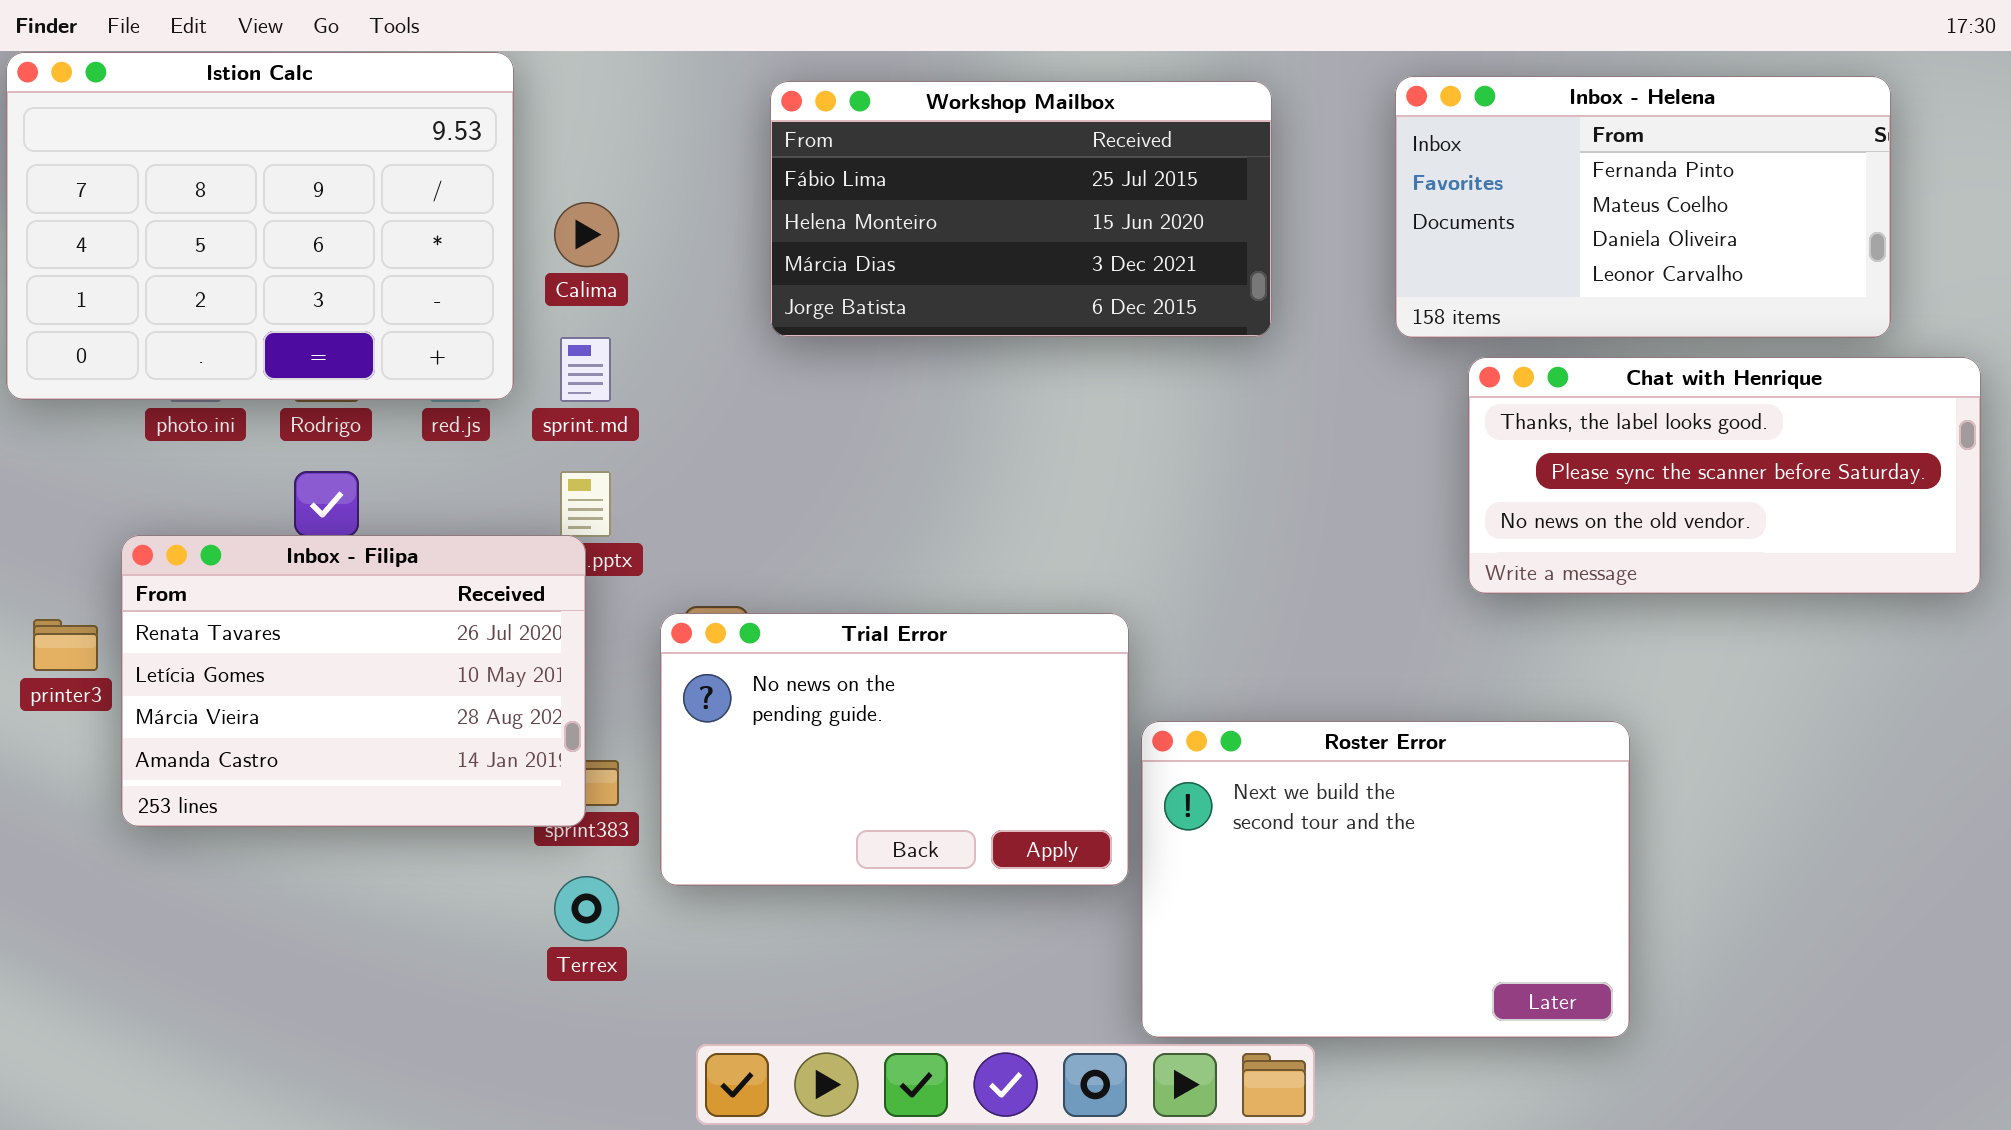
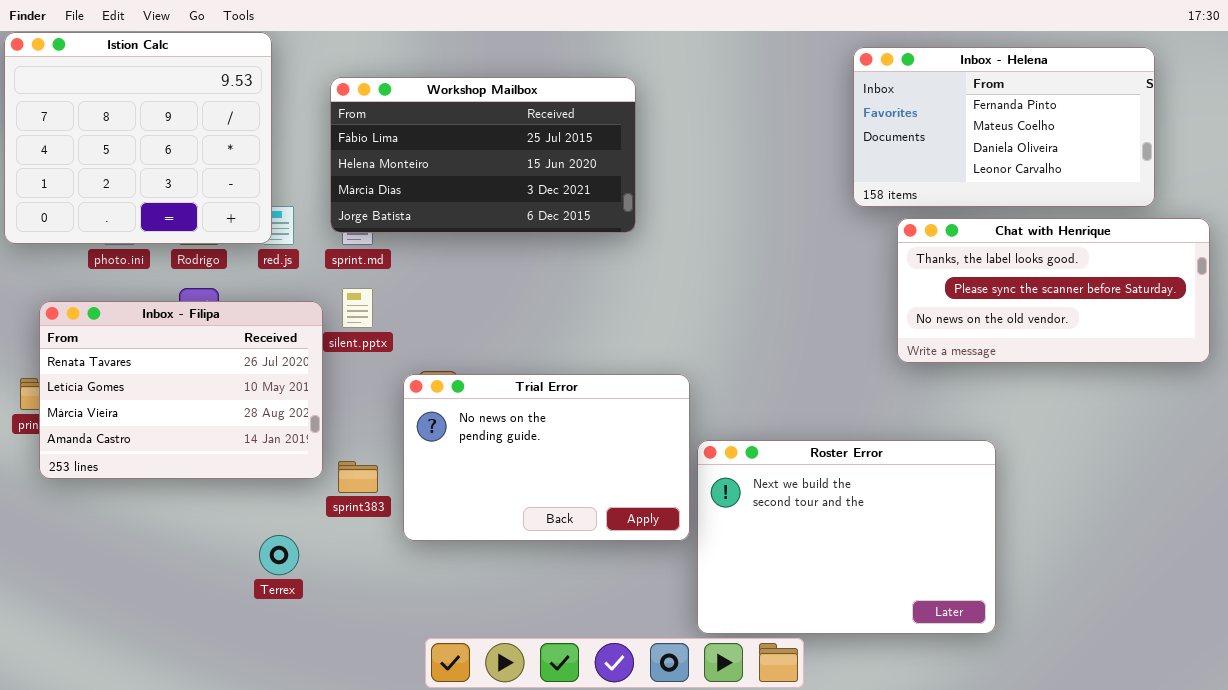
Istion Calc: [6,52,514,400] -> [4,32,272,244], resized
Workshop Mailbox: [770,81,1272,337] -> [330,77,636,233], moved
Inbox - Filipa: [121,535,586,827] -> [39,301,323,479], moved
Terrex: [554,876,619,941] -> [259,535,299,575], moved

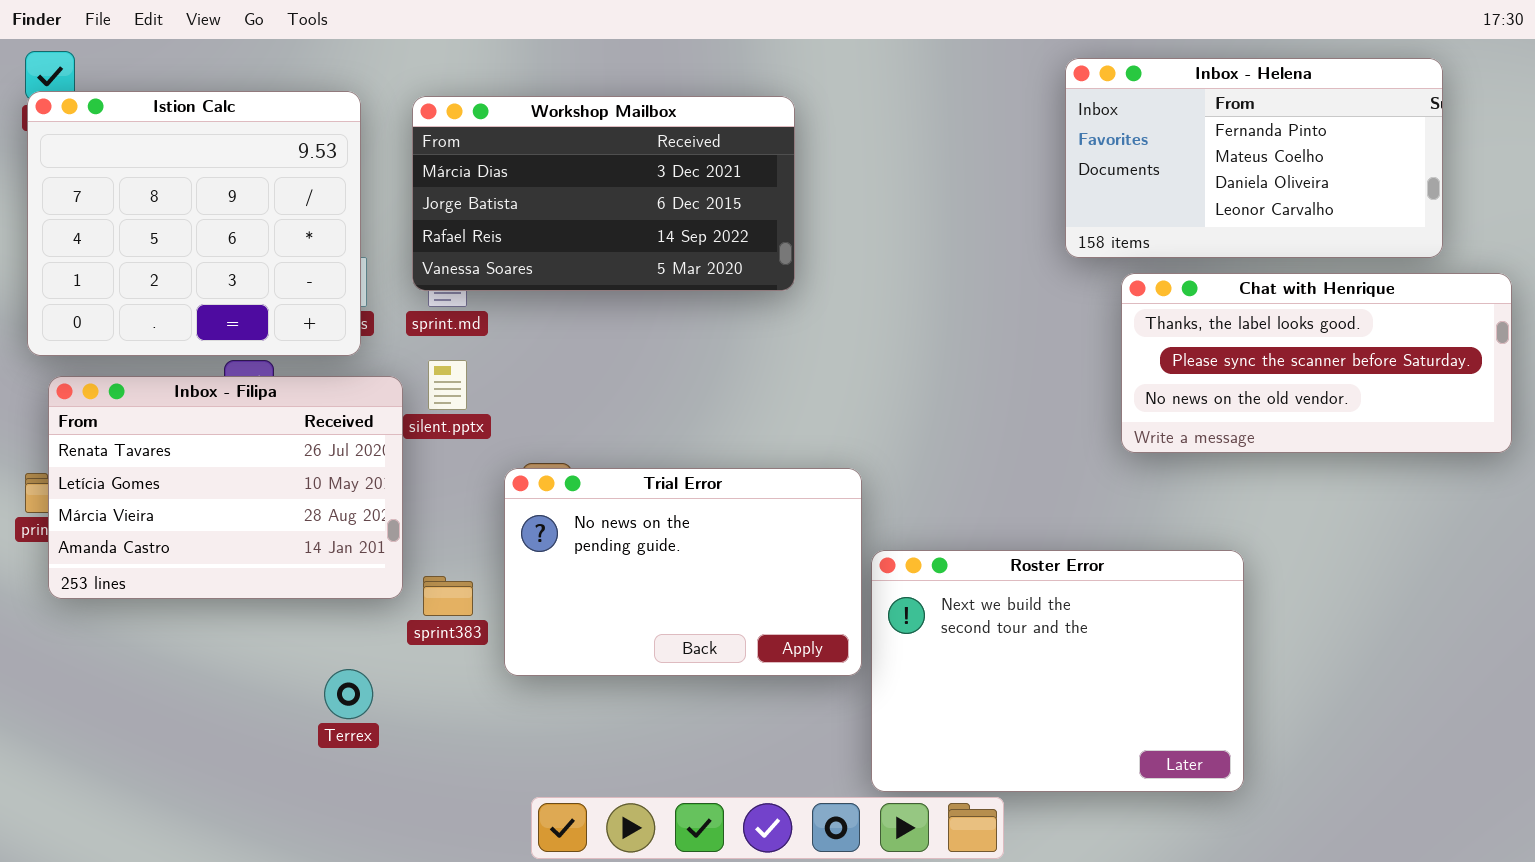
Istion Calc: [4,32,272,244] -> [27,91,361,356], moved
Workshop Mailbox: [330,77,636,233] -> [412,96,795,291], scrolled down 2 rows

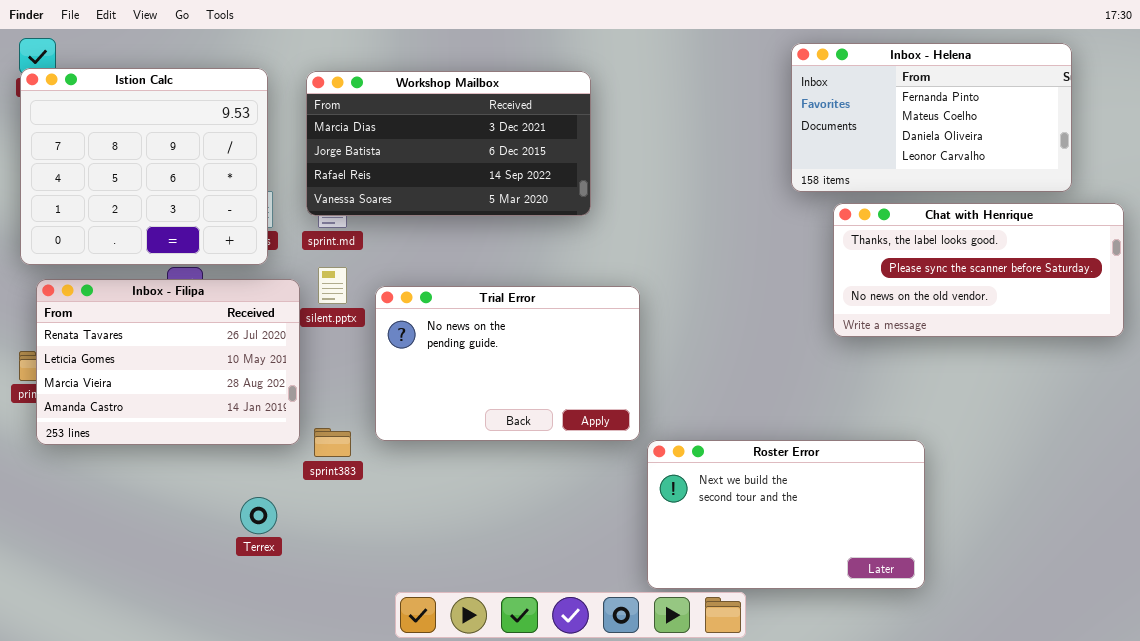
Trial Error: [504,468,862,676] -> [375,286,640,441], moved
Roster Error: [871,550,1244,792] -> [647,440,925,589], resized

